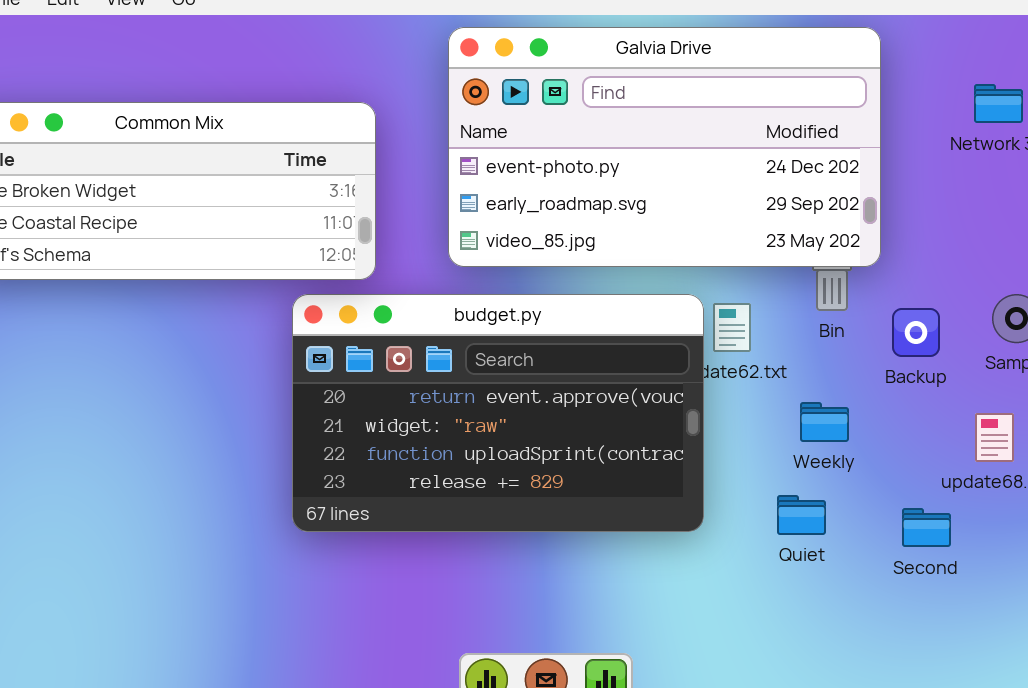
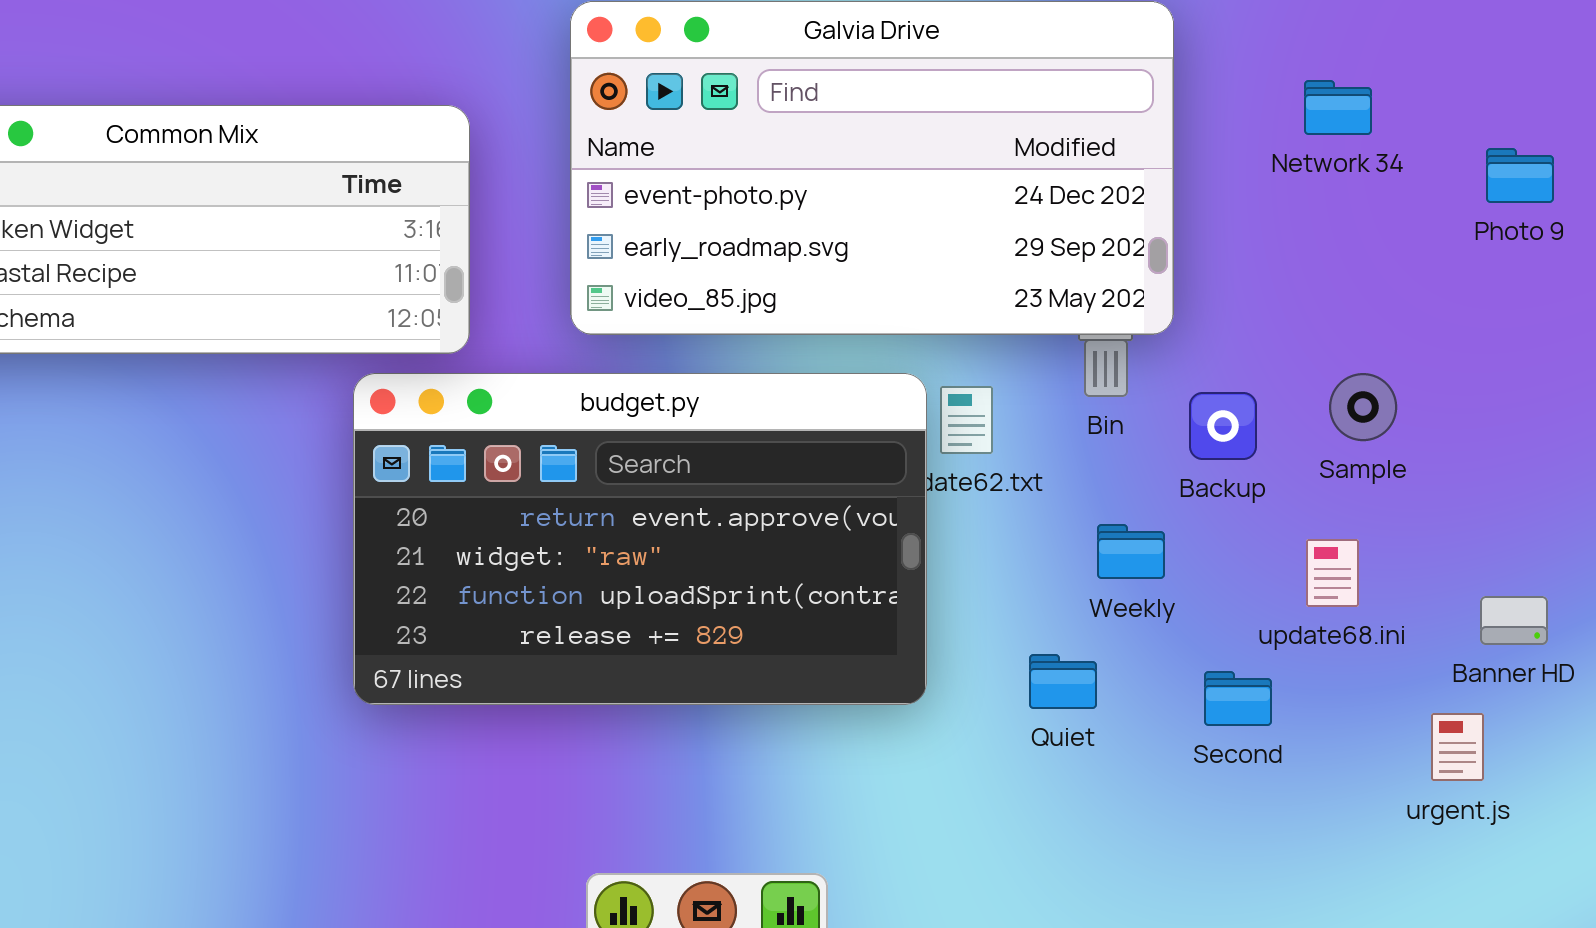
Weekly: [800,402,849,442] -> [1097,524,1165,579], moved

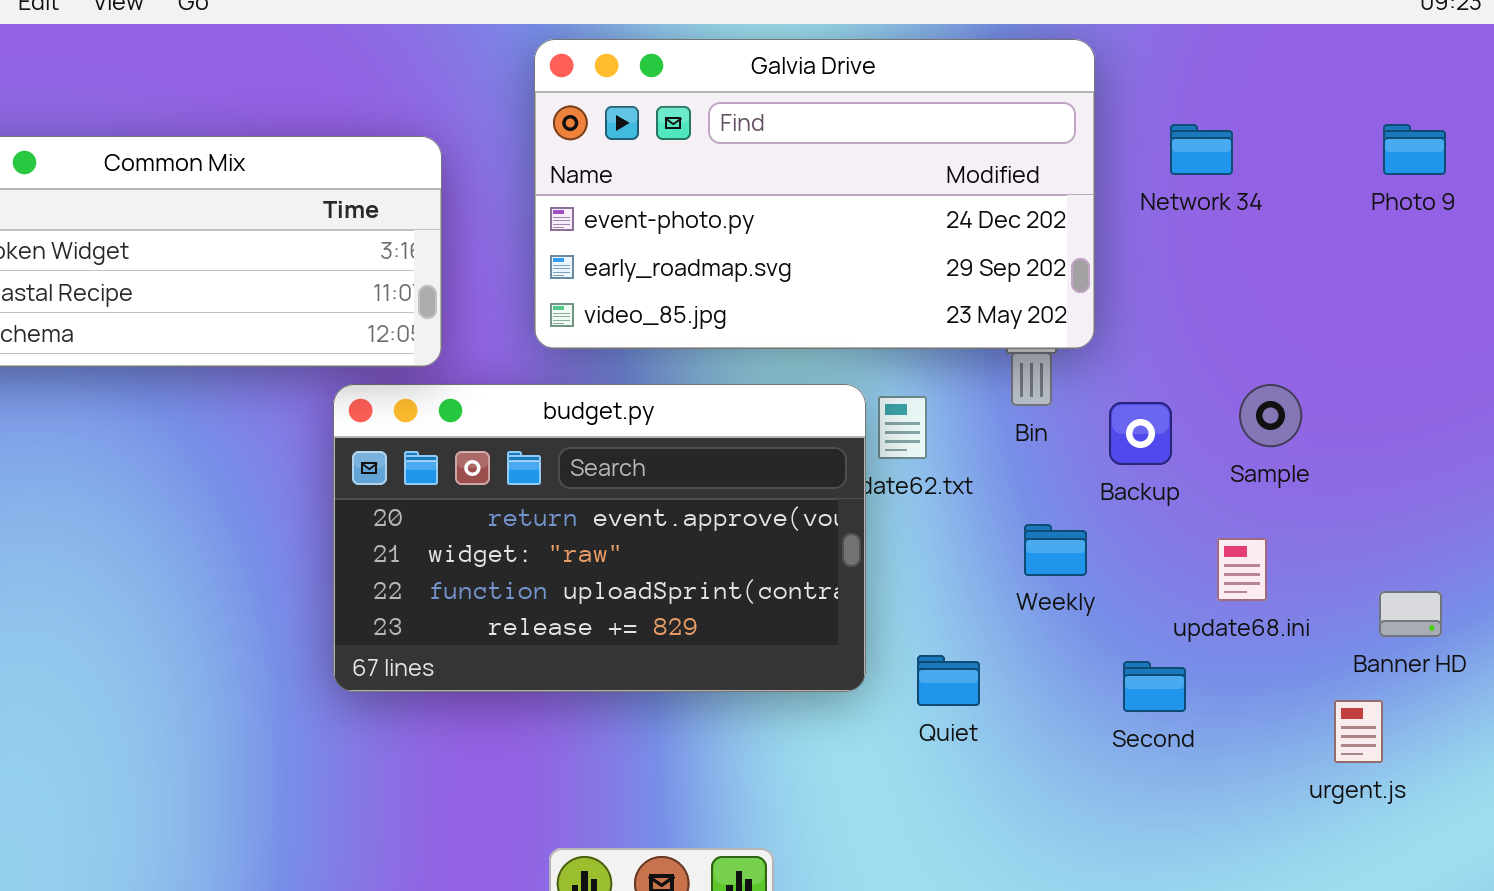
Network 34: [1304,80,1372,135] -> [1170,124,1233,175], moved
Photo 9: [1486,148,1554,203] -> [1383,124,1446,175], moved
Quiet: [1029,654,1097,709] -> [917,655,980,706], moved

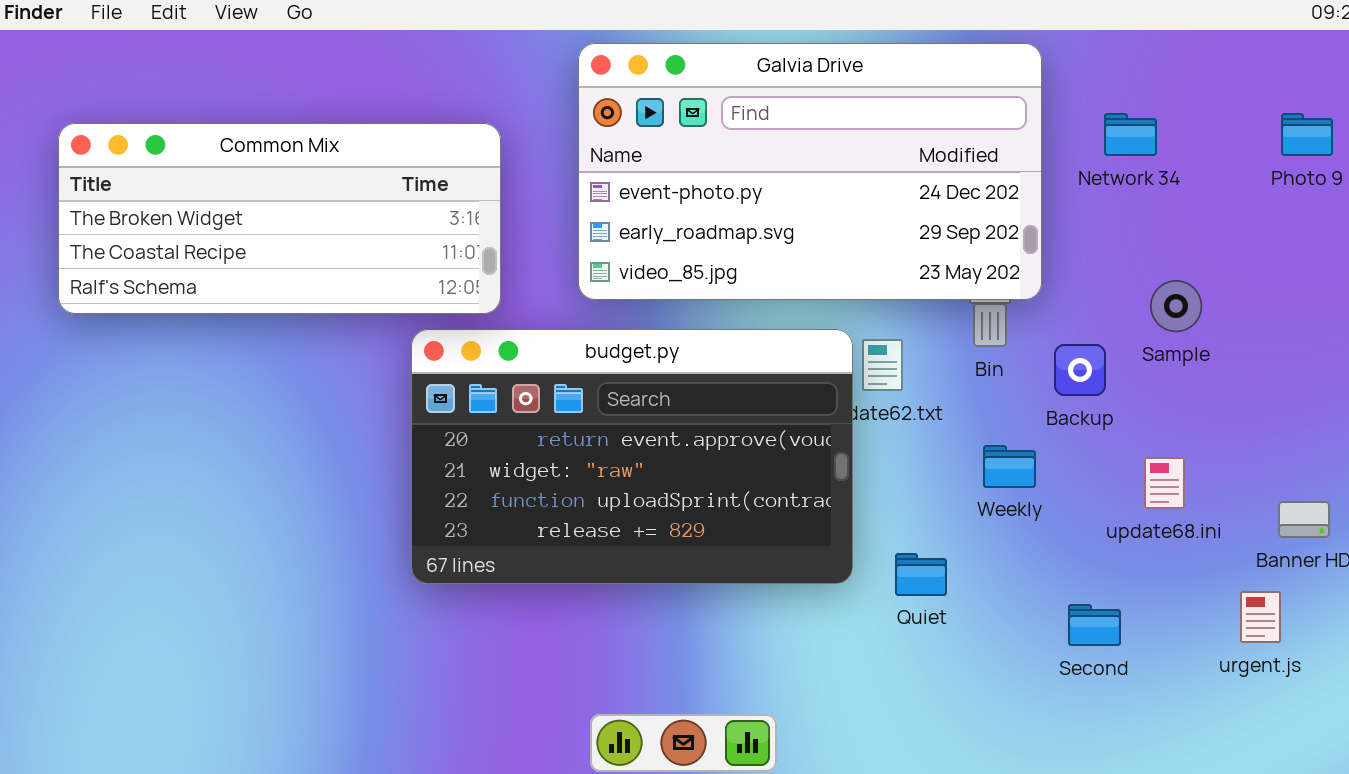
Sample: [1239,384,1302,447] -> [1150,280,1202,332], moved
Second: [1123,661,1186,712] -> [1068,604,1121,646], moved

